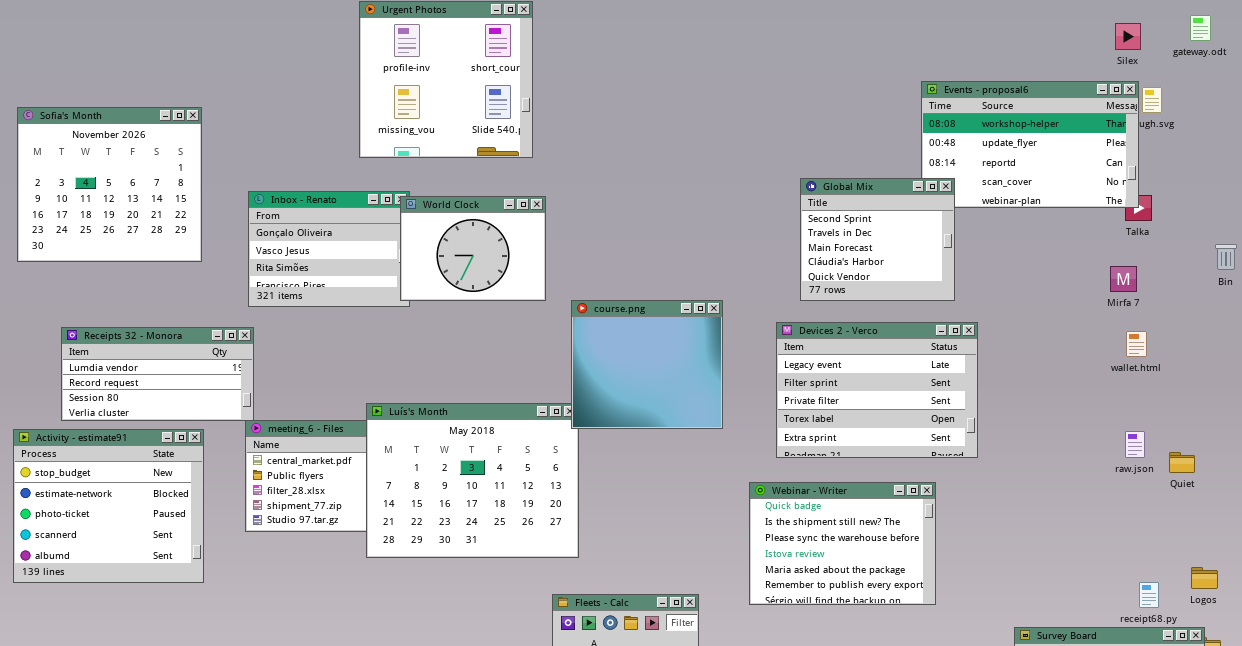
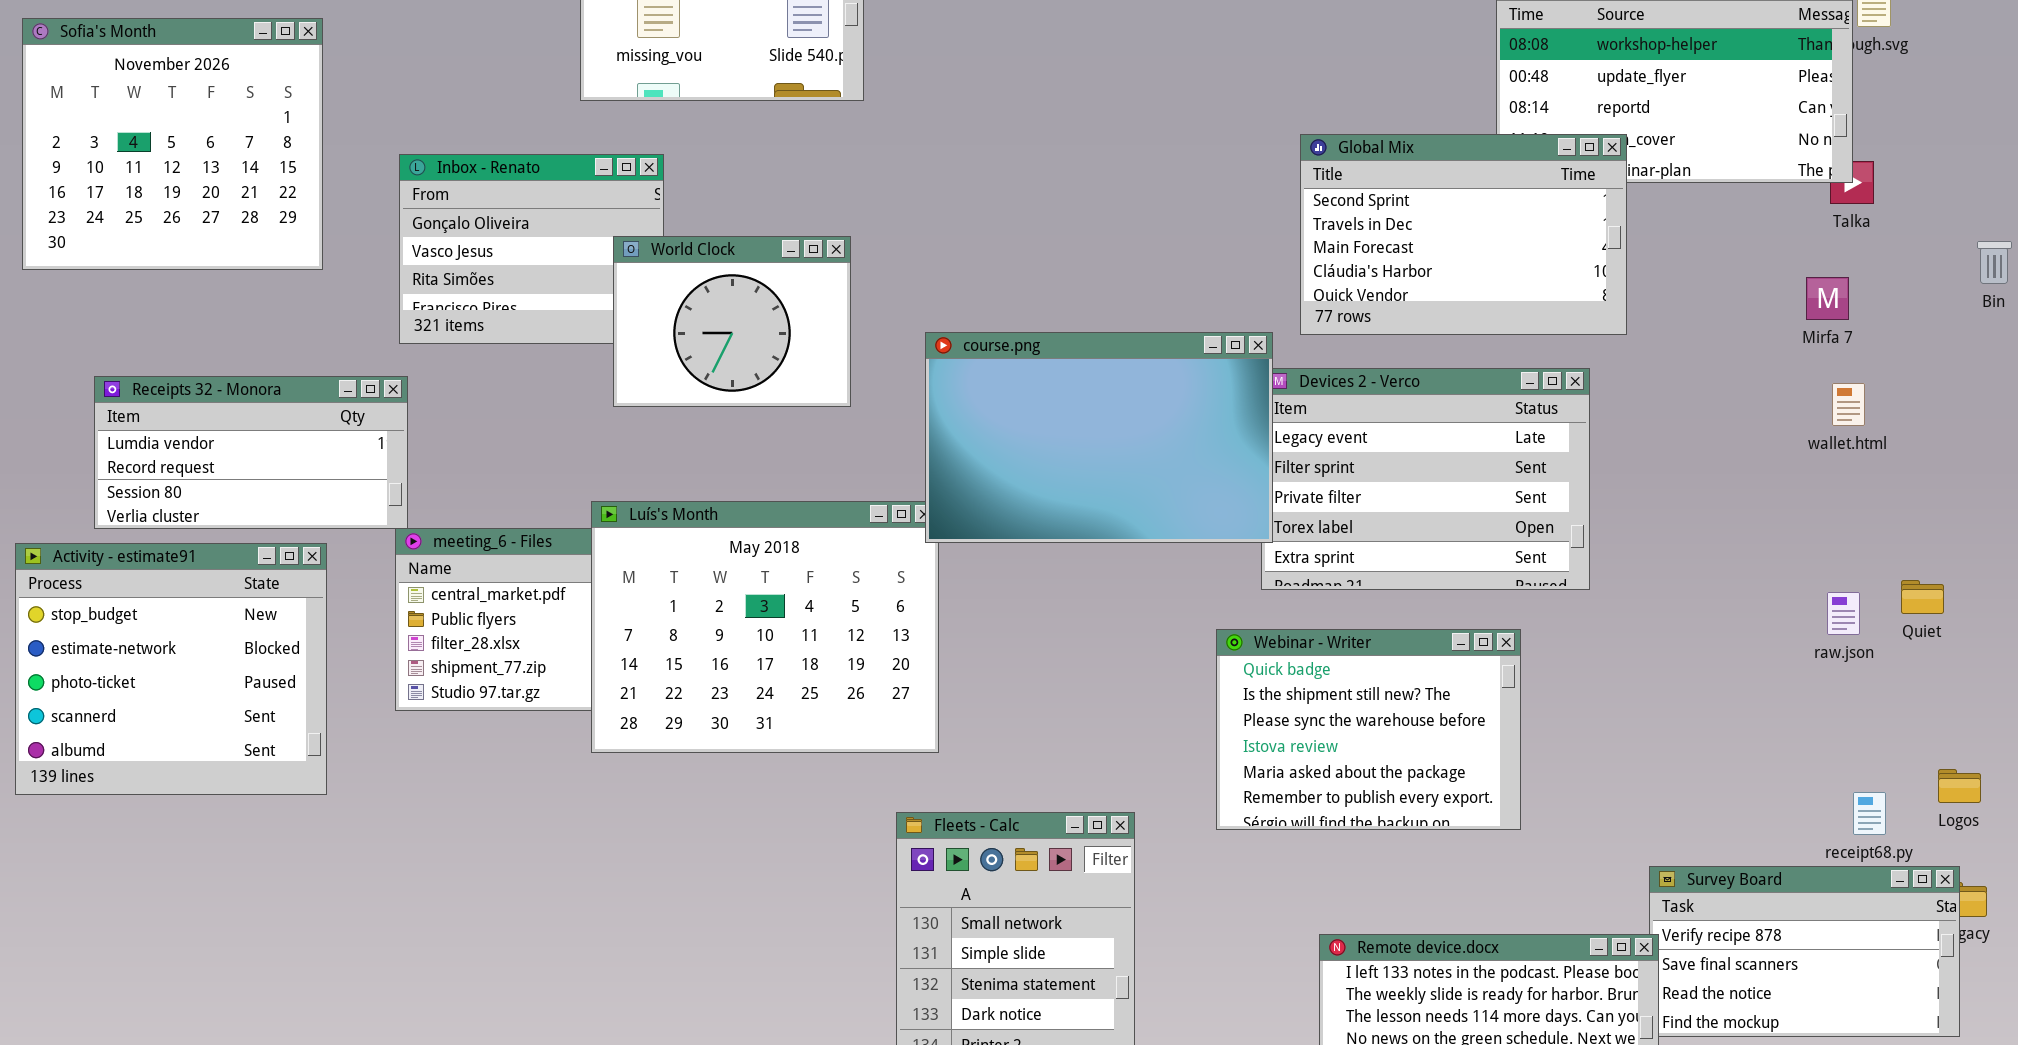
Global Mix: [800,178,955,301] -> [1300,134,1627,335], resized
World Clock: [400,196,546,301] -> [613,236,851,407], moved
course.png: [571,300,723,429] -> [925,332,1273,543], resized
raw.json: [1125,431,1145,458] -> [1827,592,1860,635], moved

